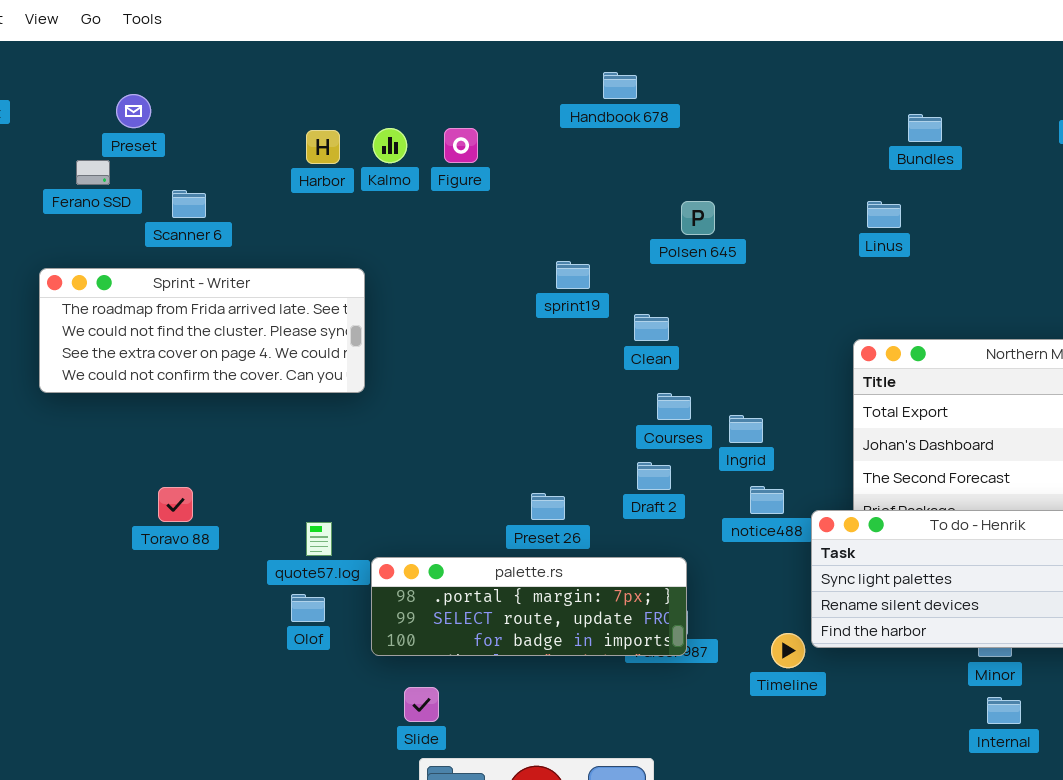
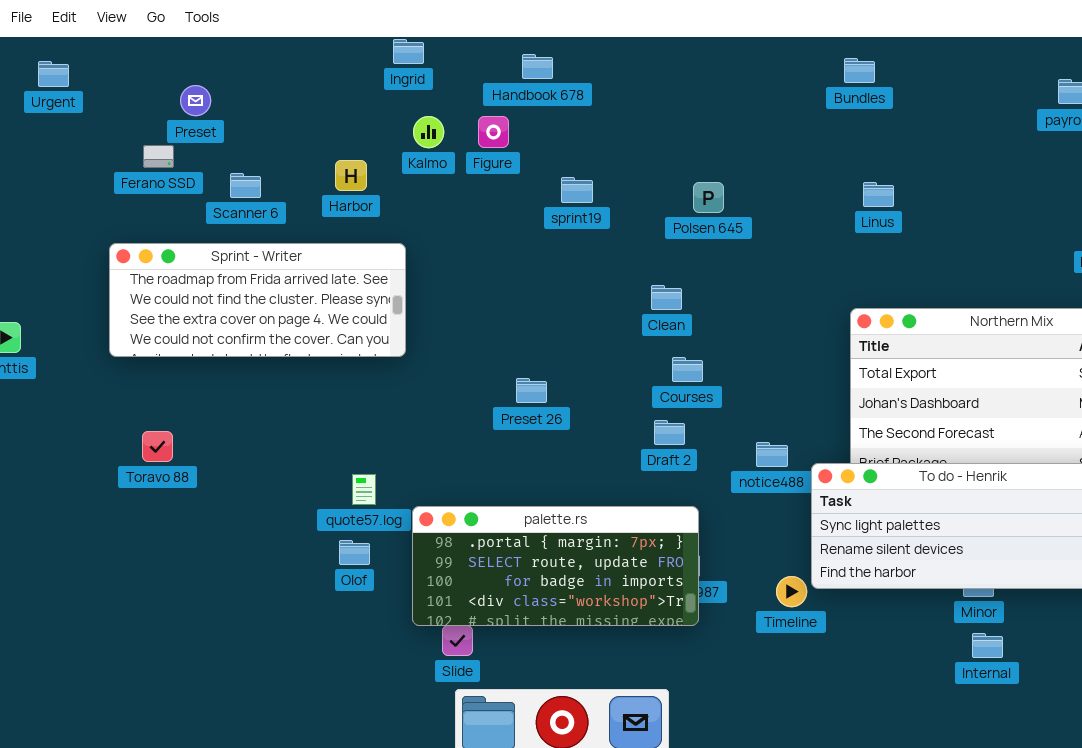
Handbook 678: [603,72,637,99] -> [522,54,553,79], moved
Bundles: [908,114,942,142] -> [844,58,875,83], moved
Harbor: [306,130,340,164] -> [335,160,367,191], moved
sprint19: [556,261,590,289] -> [561,177,593,203], moved
Ingrid: [729,415,763,443] -> [393,39,424,64], moved
Toravo 88: [158,487,193,522] -> [142,431,173,462], moved
Preset 26: [531,493,565,520] -> [516,378,547,403], moved
palette.rs: [371,557,687,656] -> [412,506,699,626], resized

